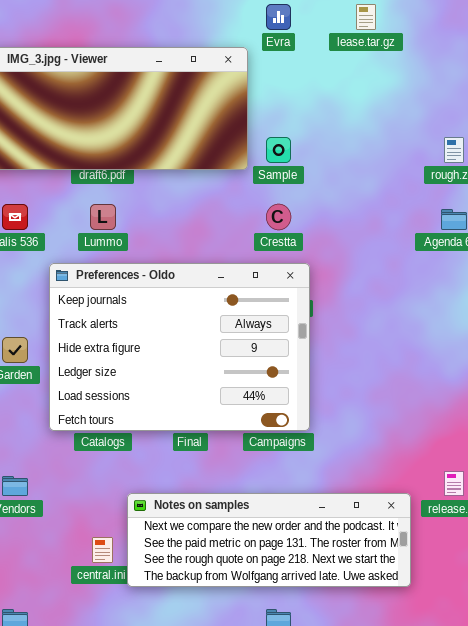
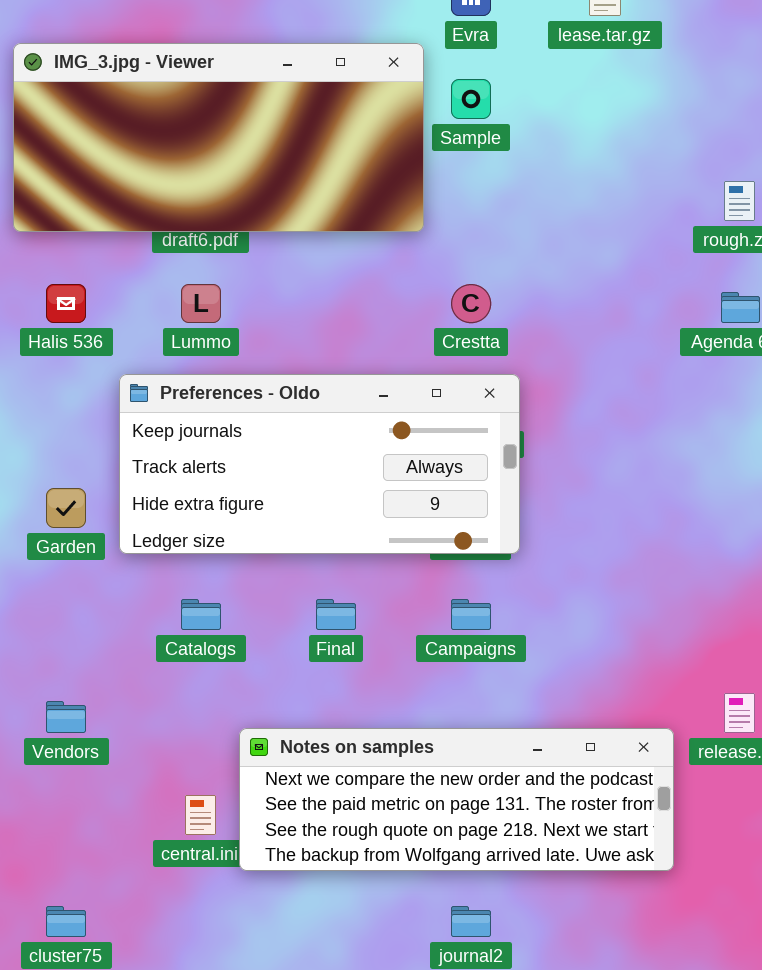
Sample: [266,137,291,163] -> [451,79,491,119], moved
Preferences - Oldo: [49,263,310,431] -> [119,374,520,554], resized

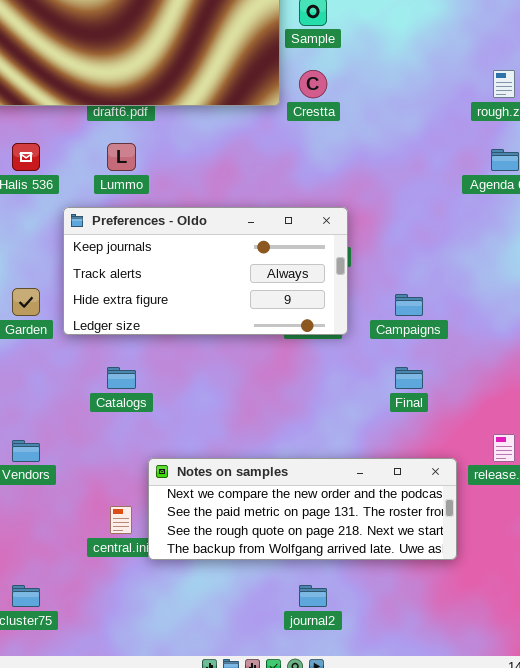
Crestta: [451,284,491,323] -> [299,70,327,98], moved
Final: [316,599,356,630] -> [395,367,423,389], moved
Campaigns: [451,599,491,630] -> [395,294,423,316], moved

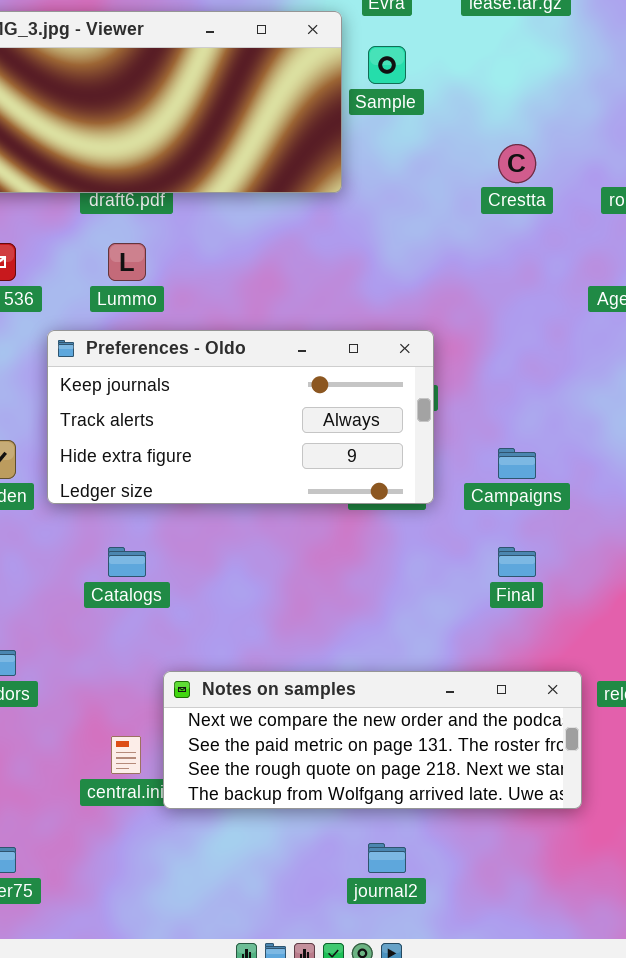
Crestta: [299,70,327,98] -> [498,144,536,183], moved

